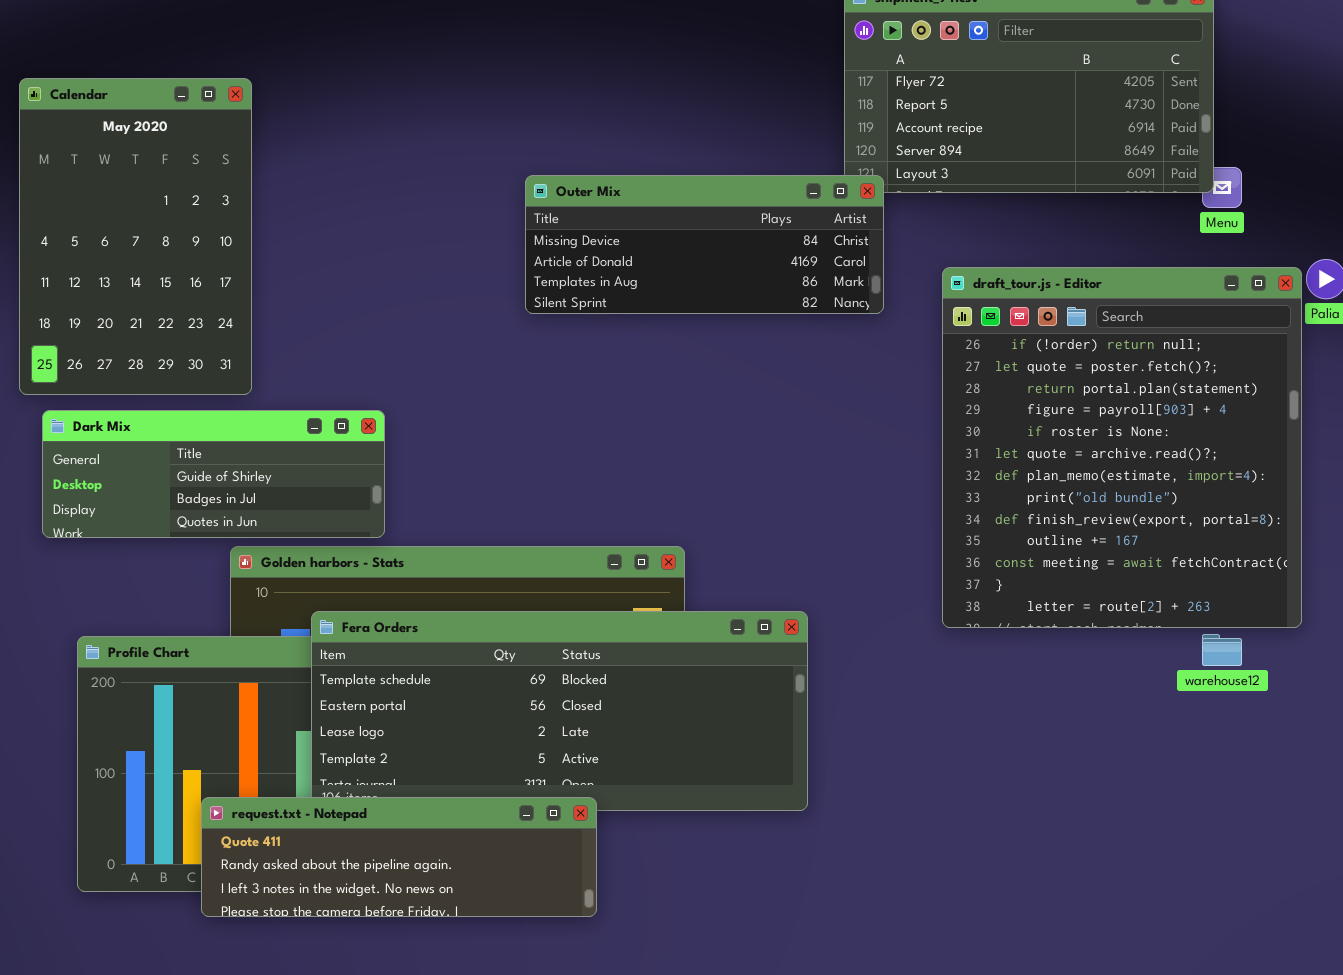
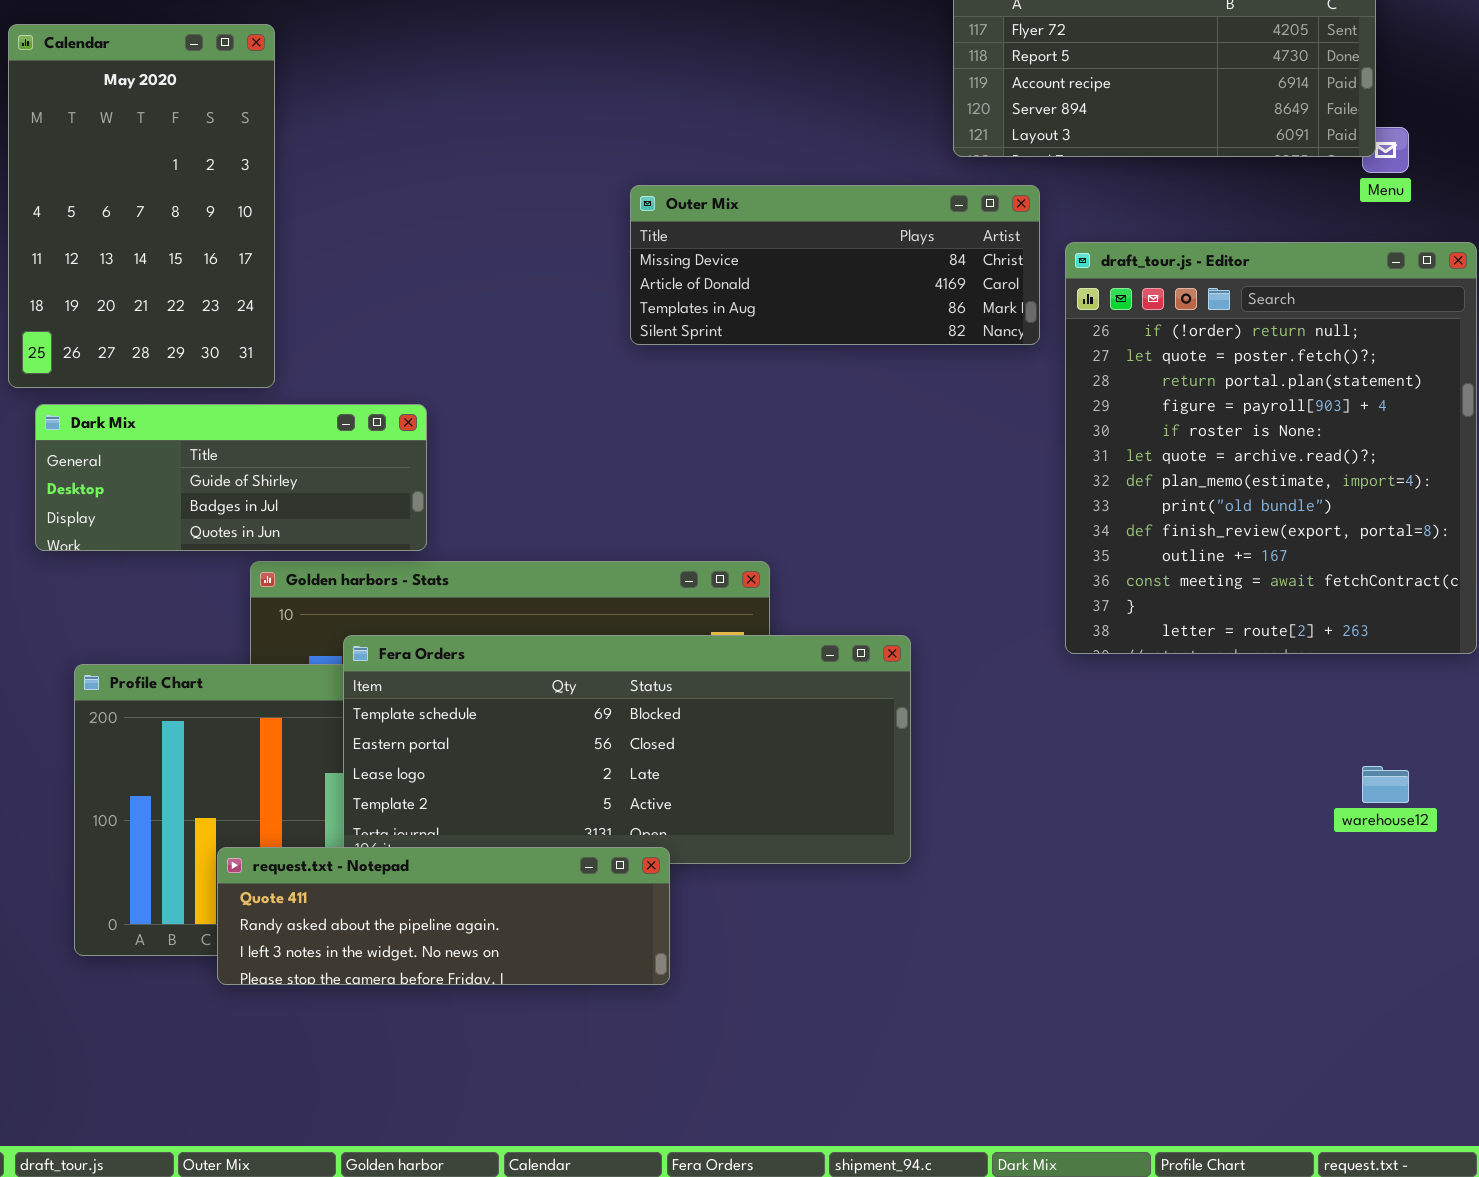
Outer Mix: [525,175,884,314] -> [630,185,1040,345], moved
warehouse12: [1202,634,1242,666] -> [1362,766,1409,803], moved

